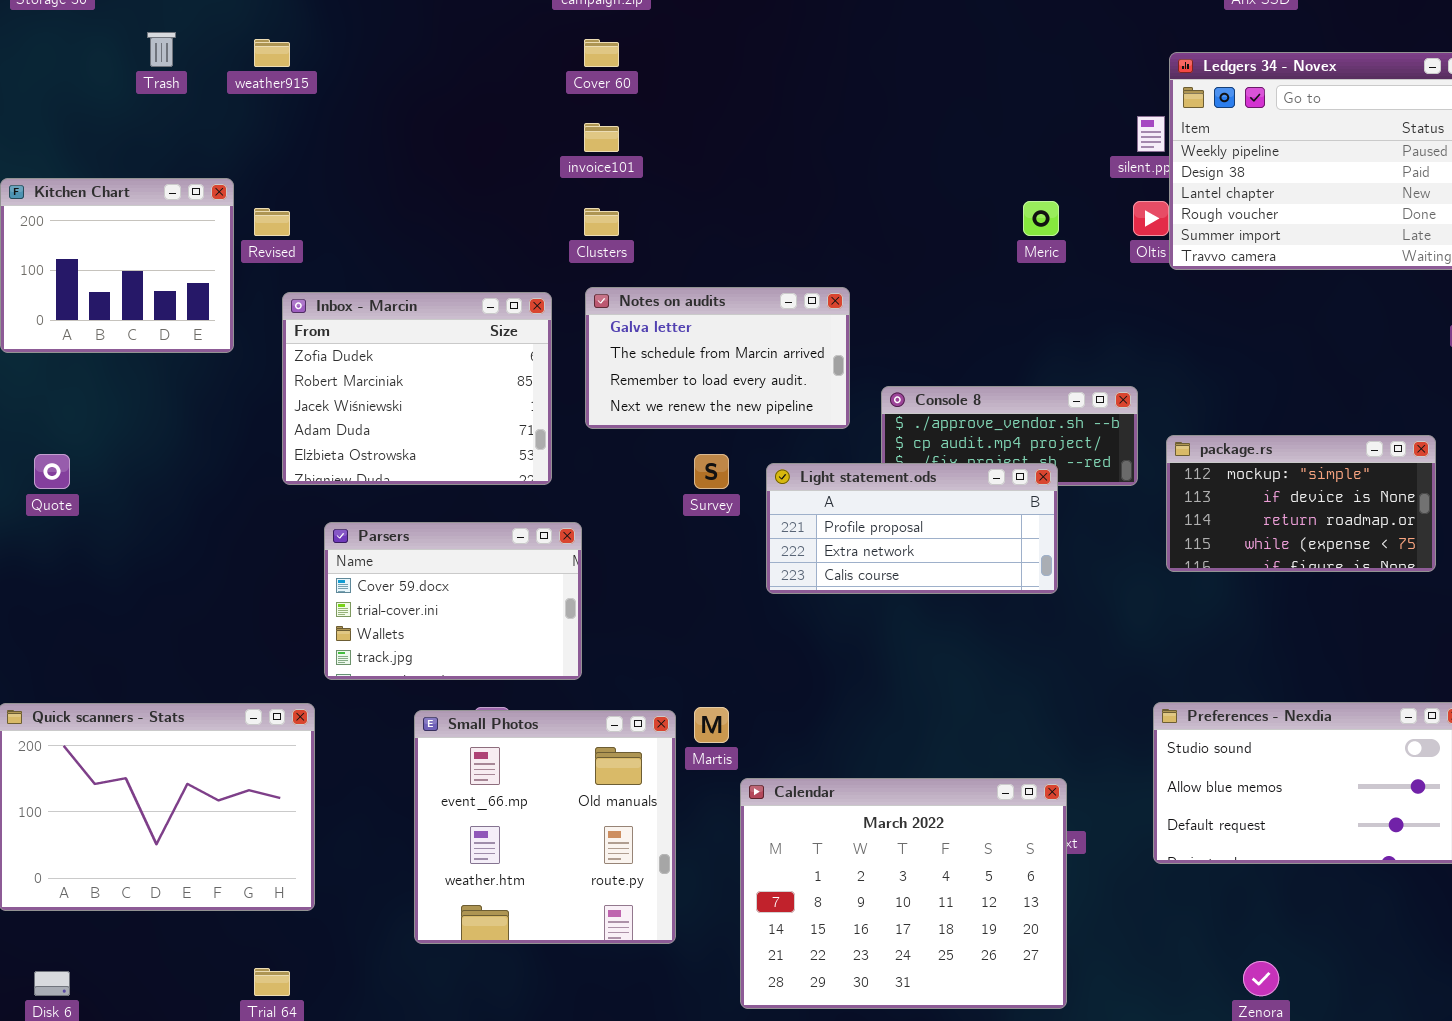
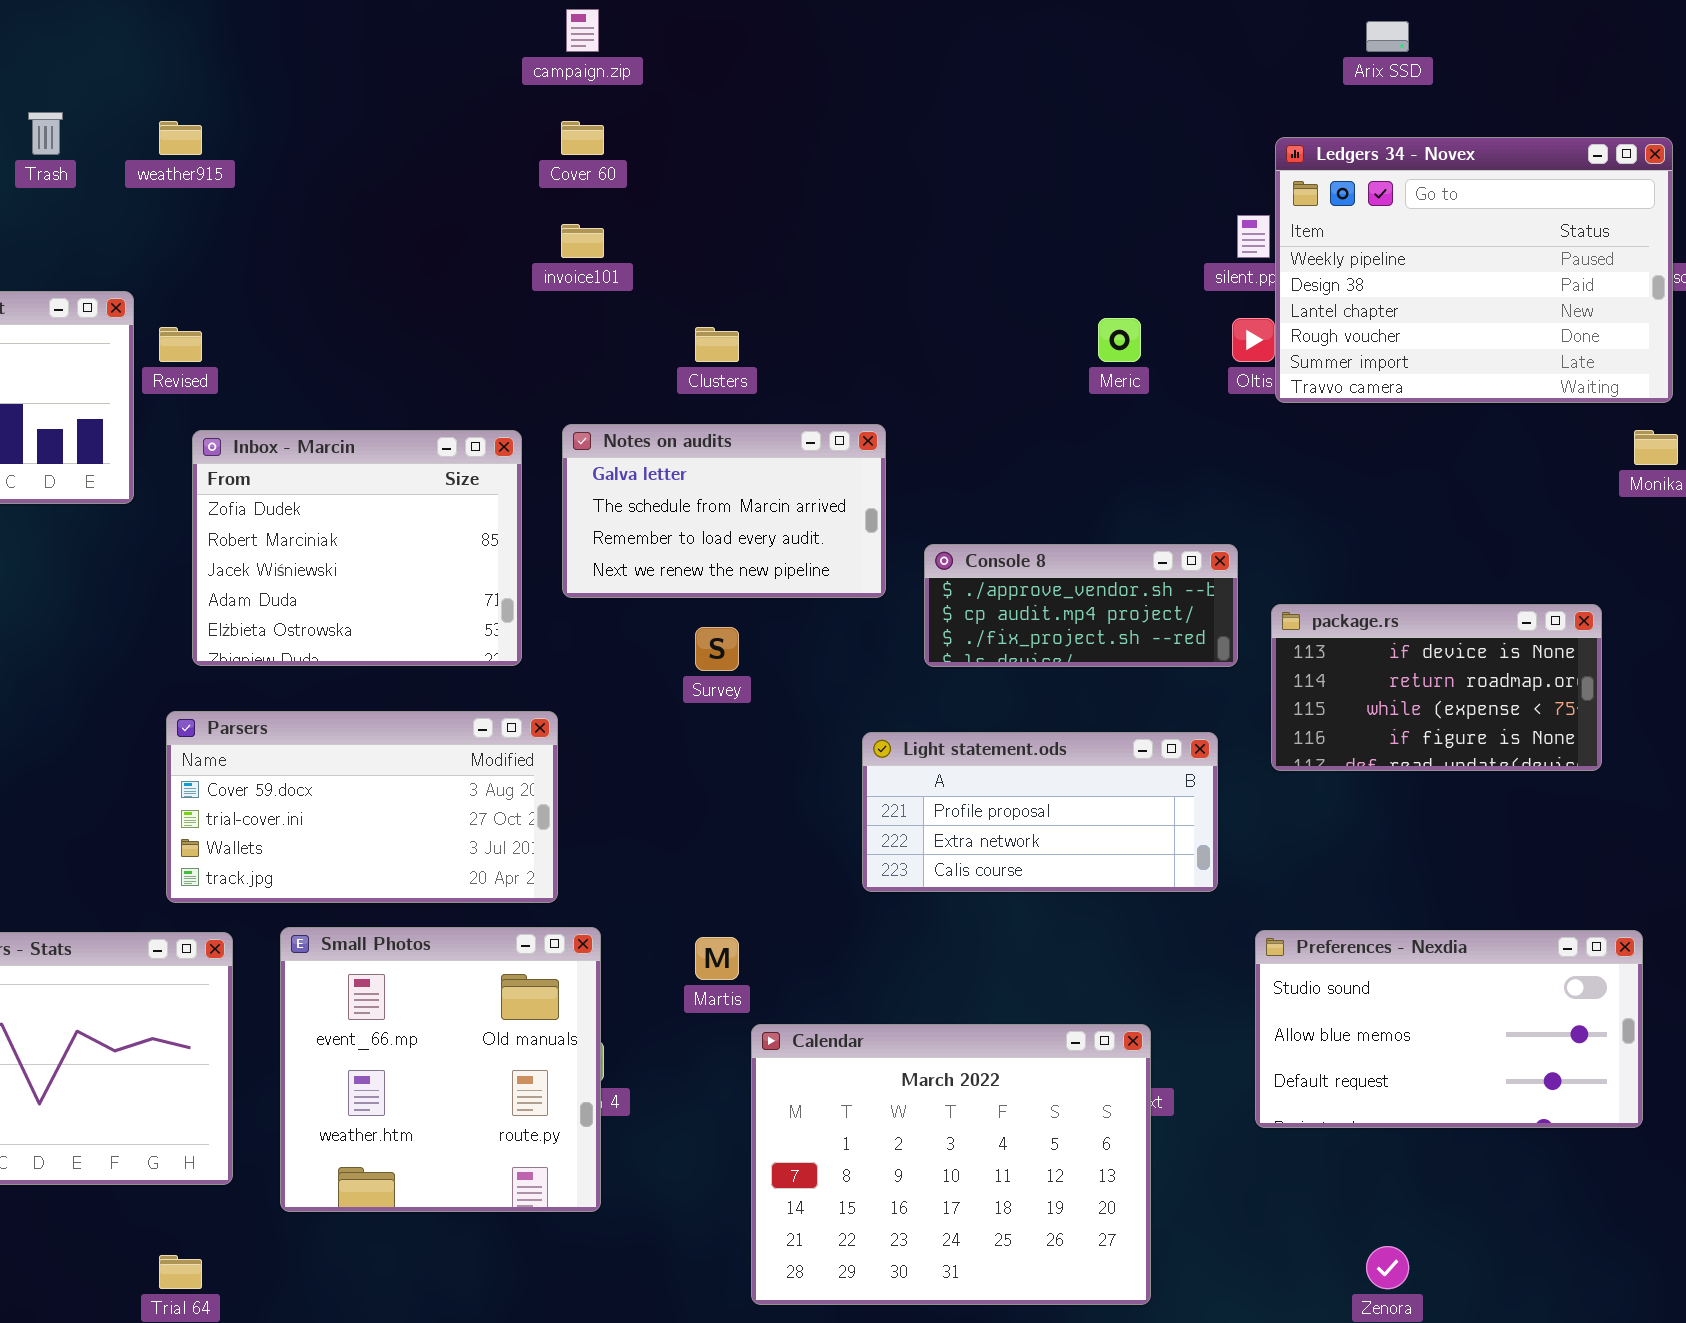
Clusters: [584,208,619,236] -> [695,327,739,362], moved
package.rs: [1166,435,1436,572] -> [1271,604,1602,771], scrolled down 1 row
Light statement.ods: [766,463,1058,594] -> [862,732,1218,892], moved
Parsers: [324,522,582,680] -> [166,711,558,903], resized
Small Photos: [414,710,676,944] -> [280,927,601,1212], moved

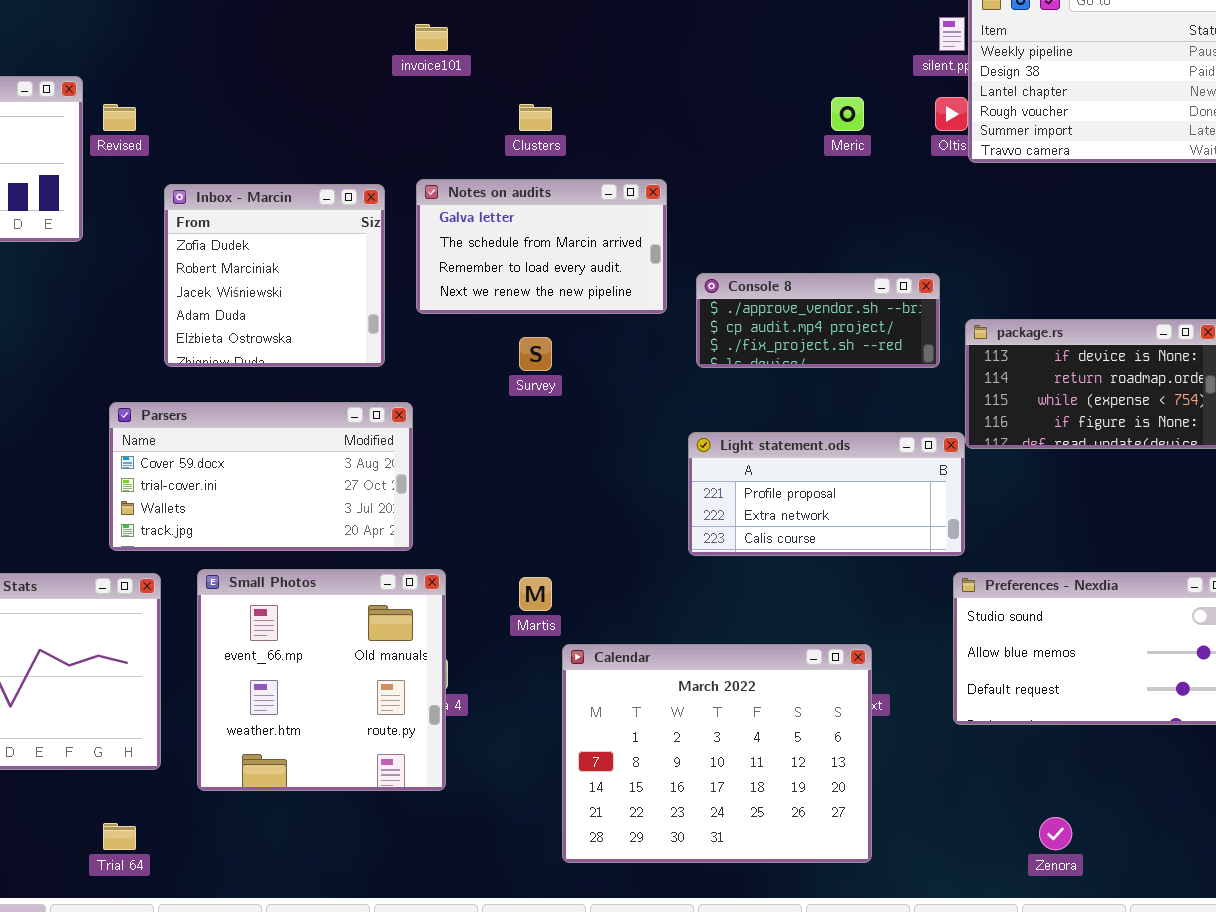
Inbox - Marcin: [192,430,522,666] -> [164,184,385,367], resized
Light statement.ods: [862,732,1218,892] -> [688,432,965,556], moved

